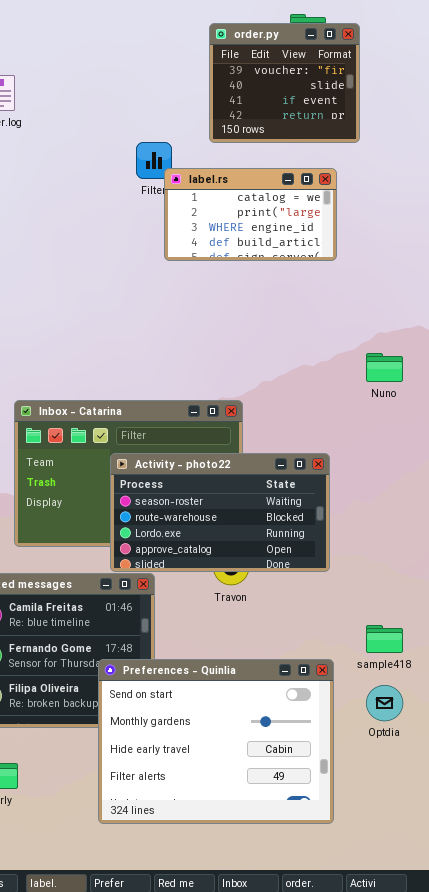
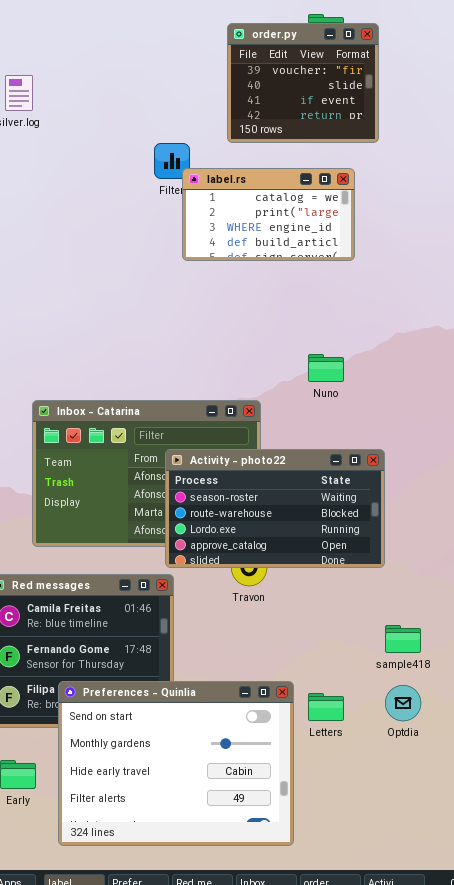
Nuno: [366,353,403,382] -> [308,354,344,382], moved
Activity - photo22: [110,453,330,572] -> [165,449,385,568], moved
Preferences - Quinlia: [98,659,334,824] -> [58,681,294,846], moved

